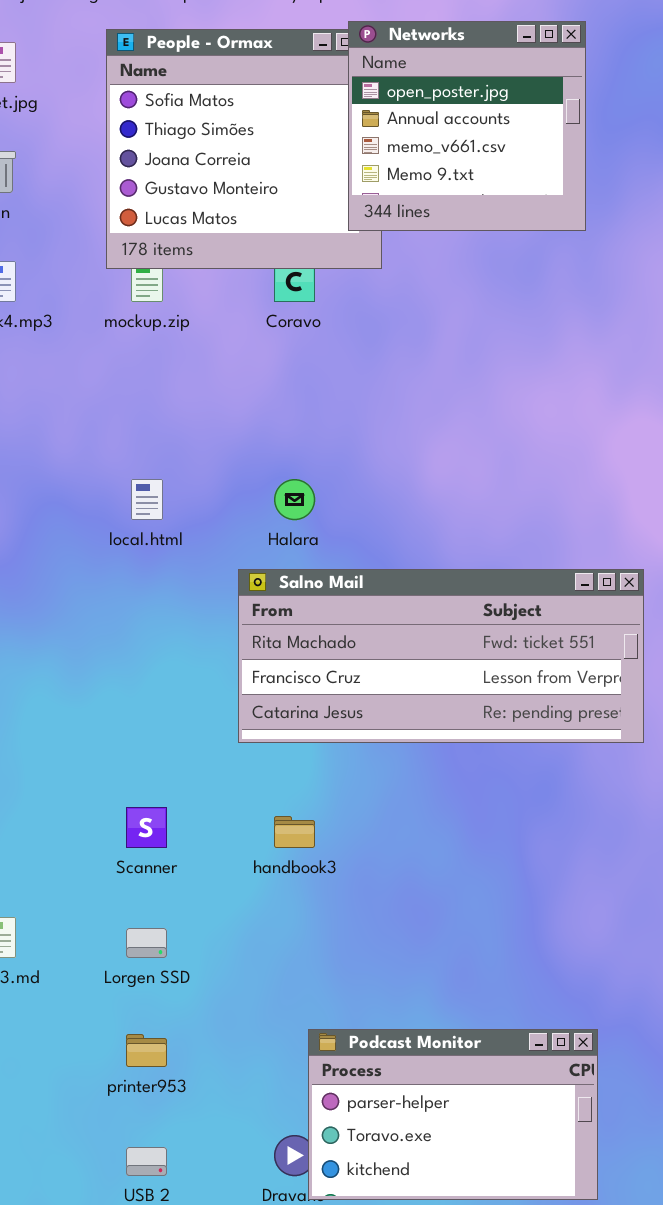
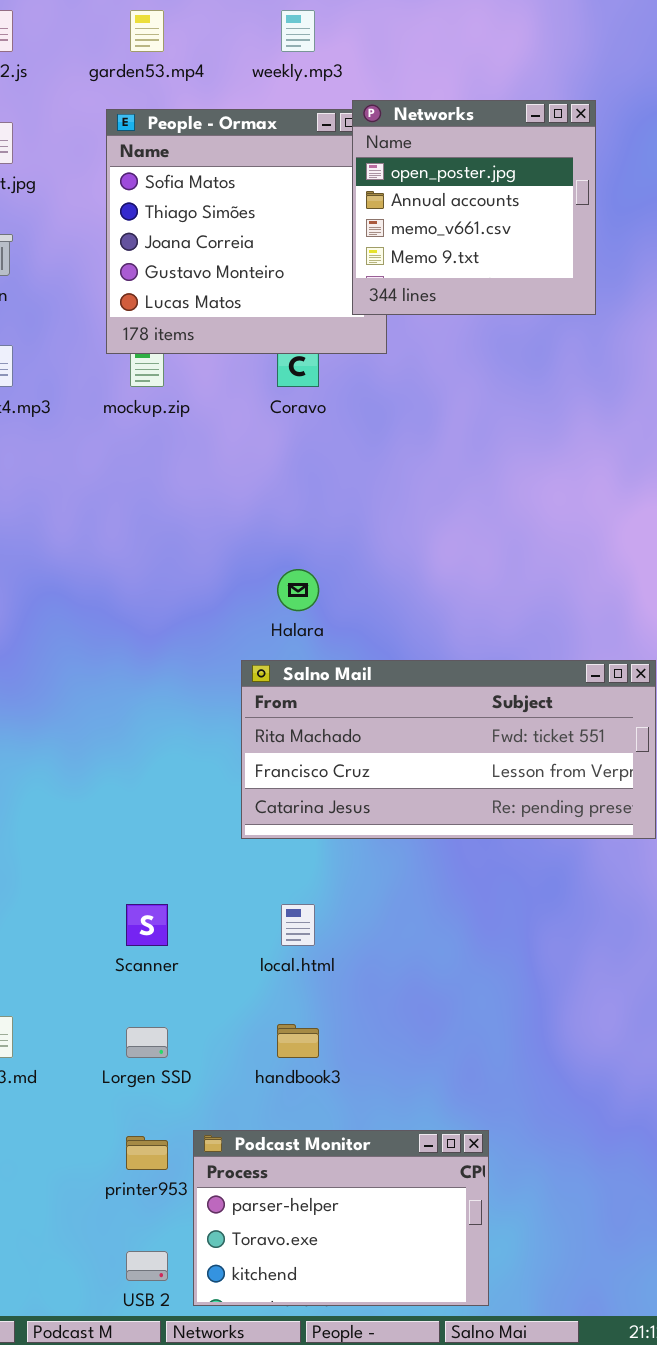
local.html: [131,479,163,520] -> [281,904,315,946], moved
handbook3: [274,816,315,848] -> [277,1024,319,1058], moved
Podcast Monitor: [308,1029,598,1200] -> [193,1130,489,1306], moved

